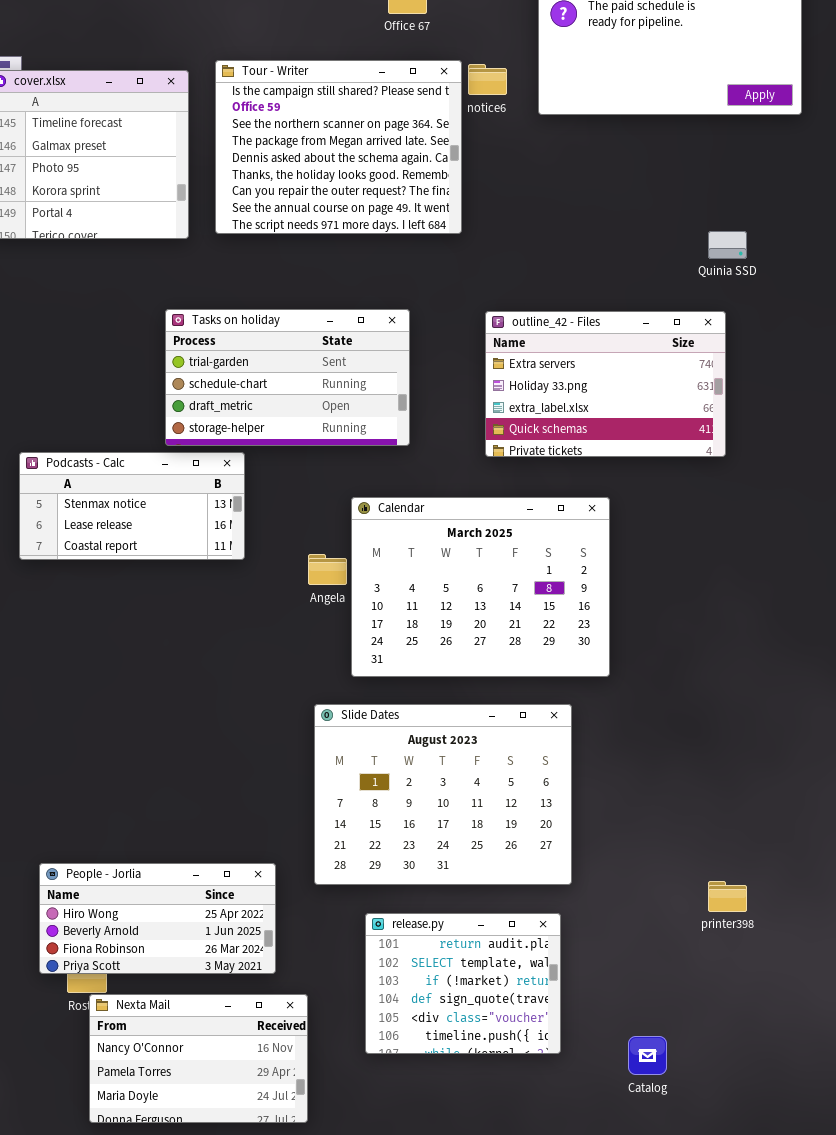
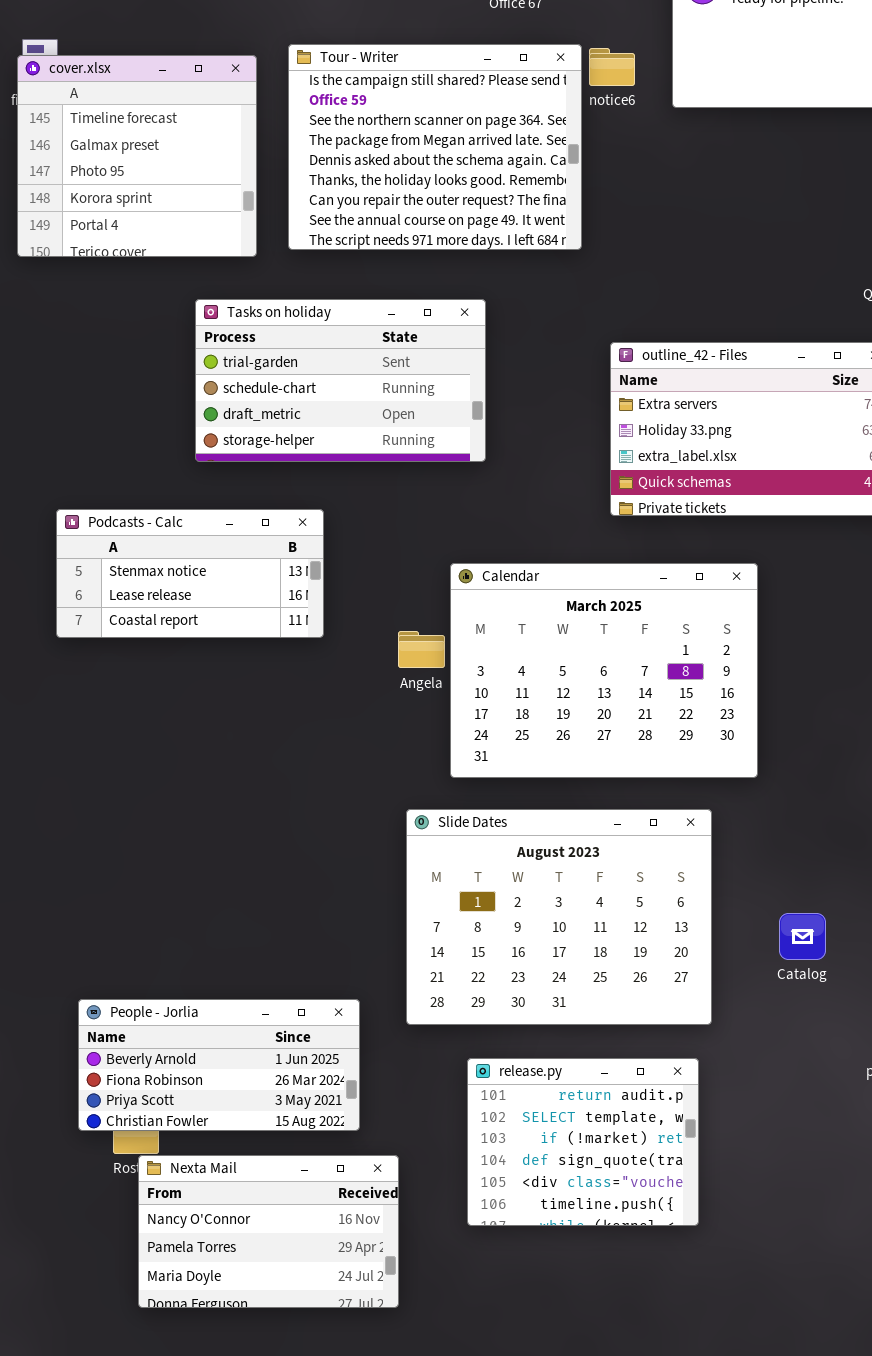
Tasks on holiday: [165,309,410,446] -> [195,299,486,462], moved
People - Jorlia: [39,863,276,974] -> [78,999,360,1131], scrolled down 1 row
Catalog: [628,1036,667,1075] -> [779,913,826,960], moved

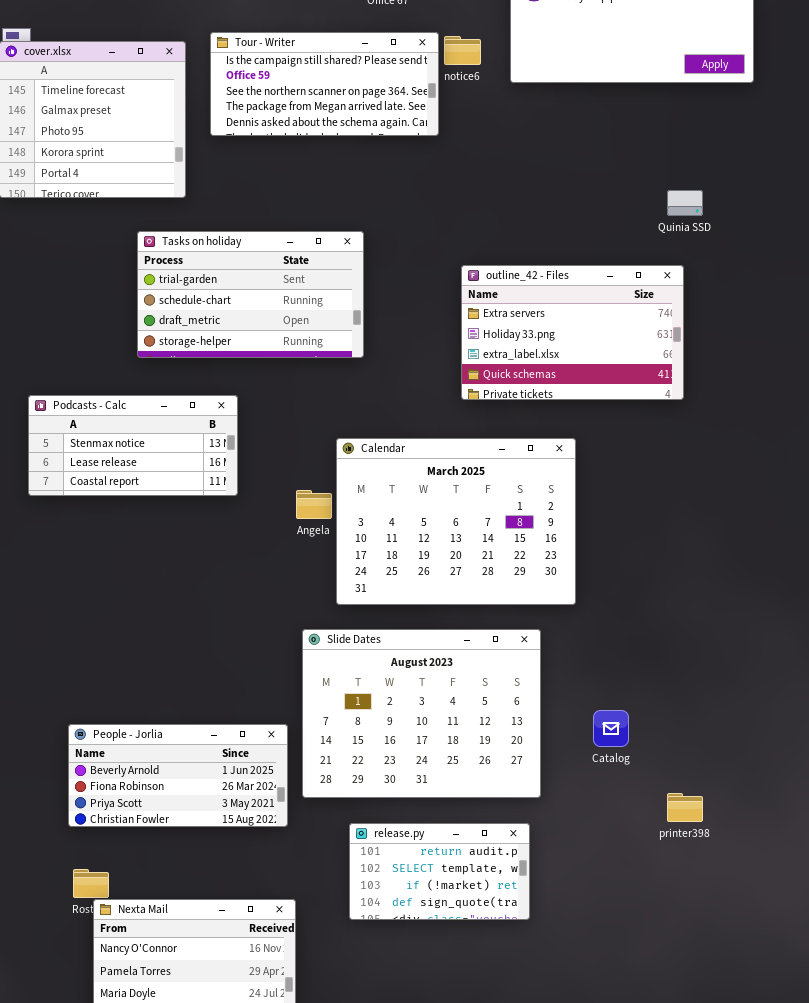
Tour - Writer: [288,44,582,250] -> [210,32,439,136], resized
People - Jorlia: [78,999,360,1131] -> [68,724,288,827], moved
release.py: [467,1058,699,1226] -> [349,823,530,920], resized

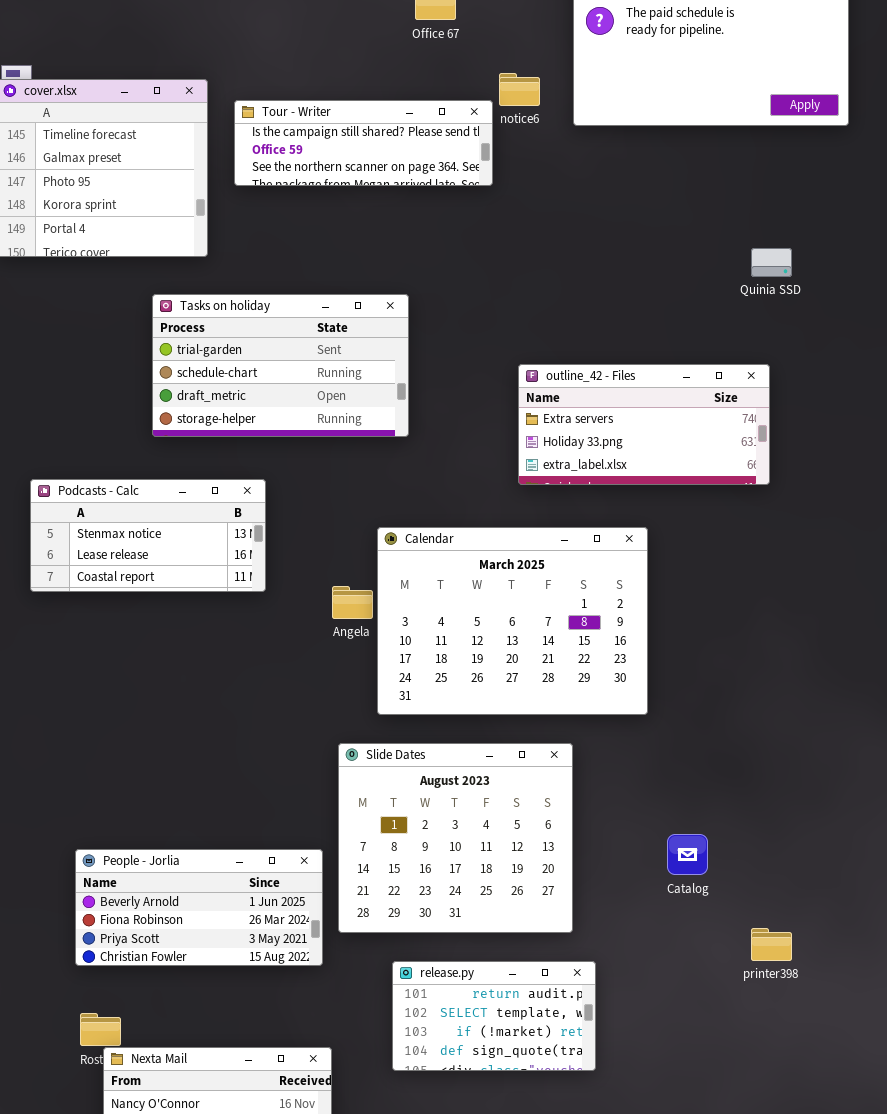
Tour - Writer: [210,32,439,136] -> [234,100,493,186], resized
outline_42 - Files: [461,265,684,400] -> [518,364,770,485], resized
Slide Dates: [302,629,541,798] -> [338,743,573,933], resized

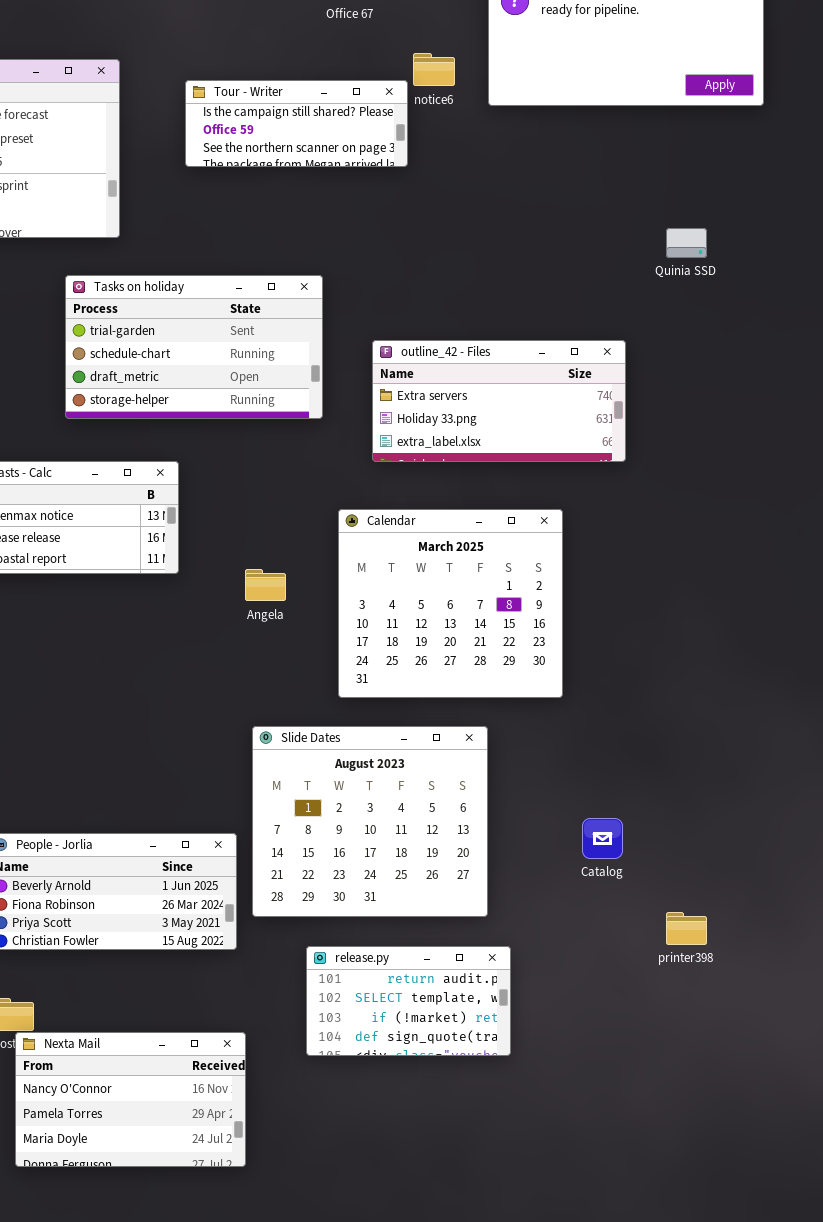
Tour - Writer: [234,100,493,186] -> [185,80,408,167], resized
outline_42 - Files: [518,364,770,485] -> [372,340,626,462], moved
Calendar: [377,527,648,715] -> [338,509,563,698], resized

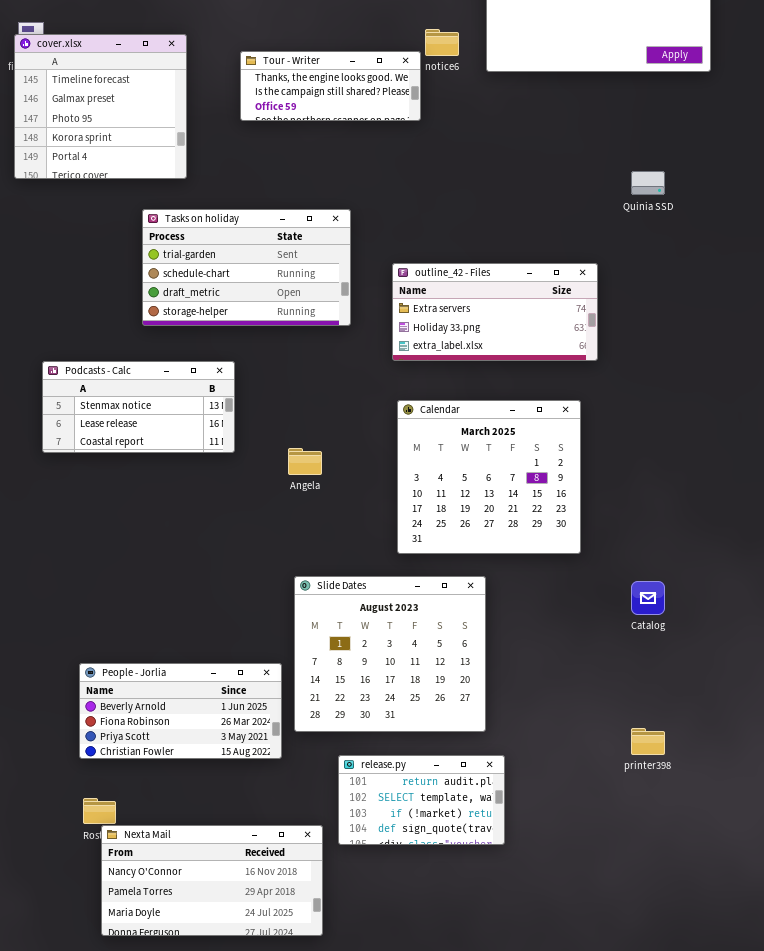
Tour - Writer: [185,80,408,167] -> [240,51,421,121], scrolled up 1 row
Calendar: [338,509,563,698] -> [397,400,581,554], moved
Catalog: [582,818,623,859] -> [631,581,665,615], moved
Nexta Mail: [15,1032,246,1167] -> [101,825,323,936], resized

